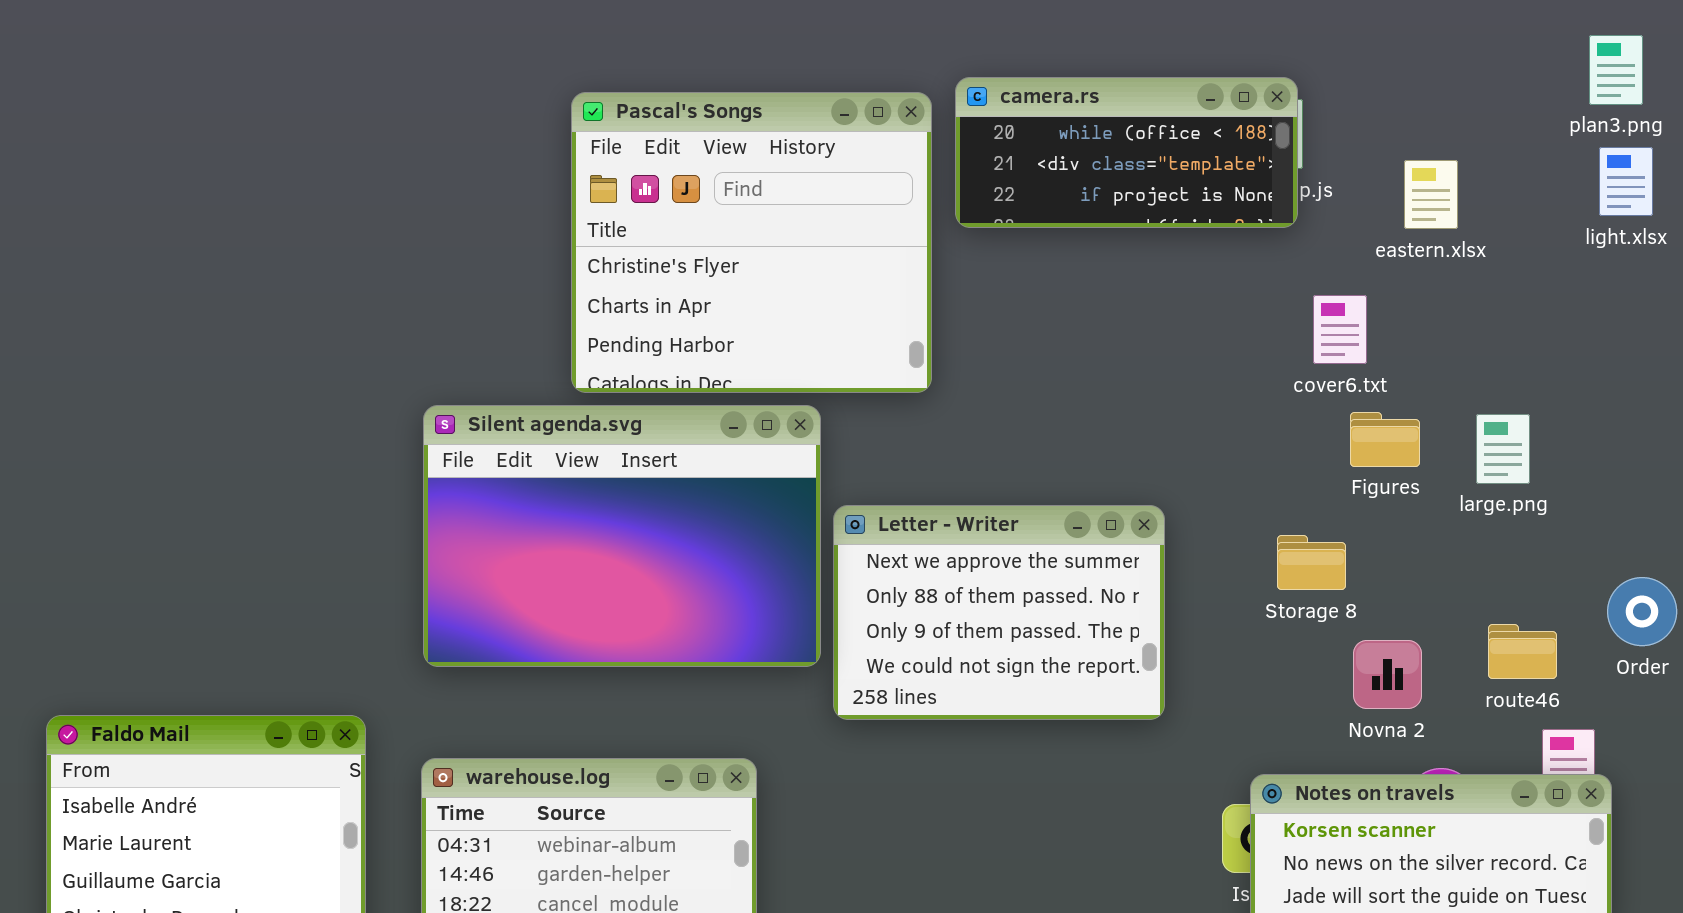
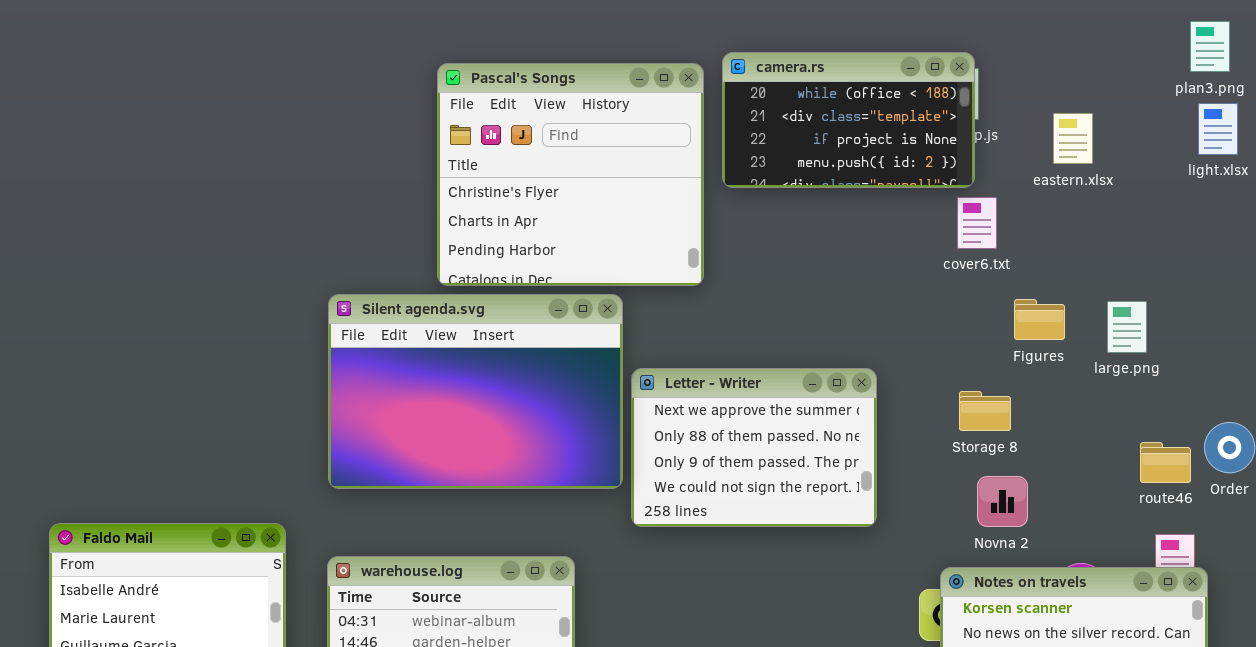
camera.rs: [955,77,1298,228] -> [722,52,975,188], resized
cover6.txt: [1313,295,1367,364] -> [957,197,997,249], moved
route46: [1488,624,1557,679] -> [1140,442,1191,483], moved
Novna 2: [1353,640,1422,709] -> [977,476,1028,527], moved

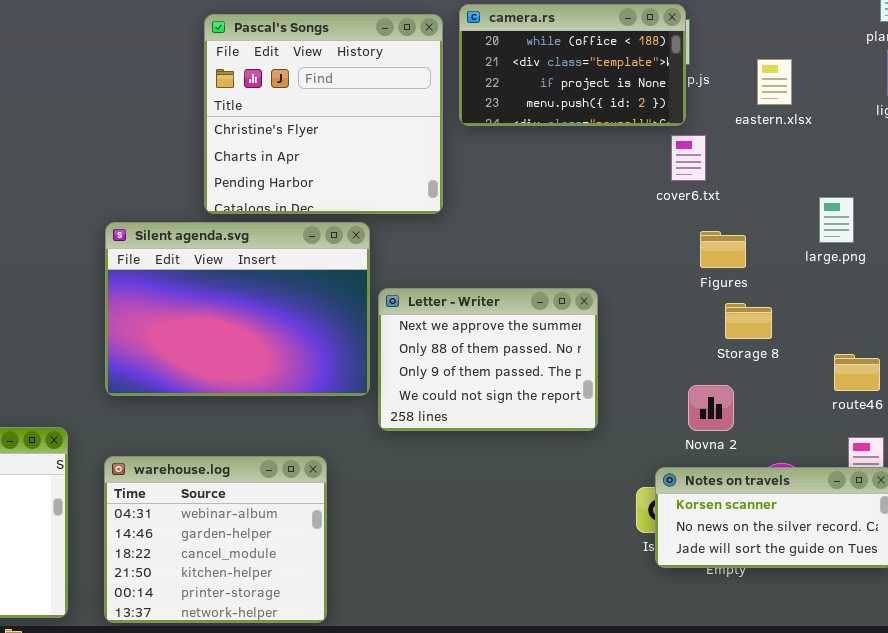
Figures: [1014,299,1065,340] -> [700,231,746,268], moved
large.png: [1107,301,1147,353] -> [819,197,854,243], moved
Storage 8: [959,391,1011,431] -> [725,303,772,339], moved

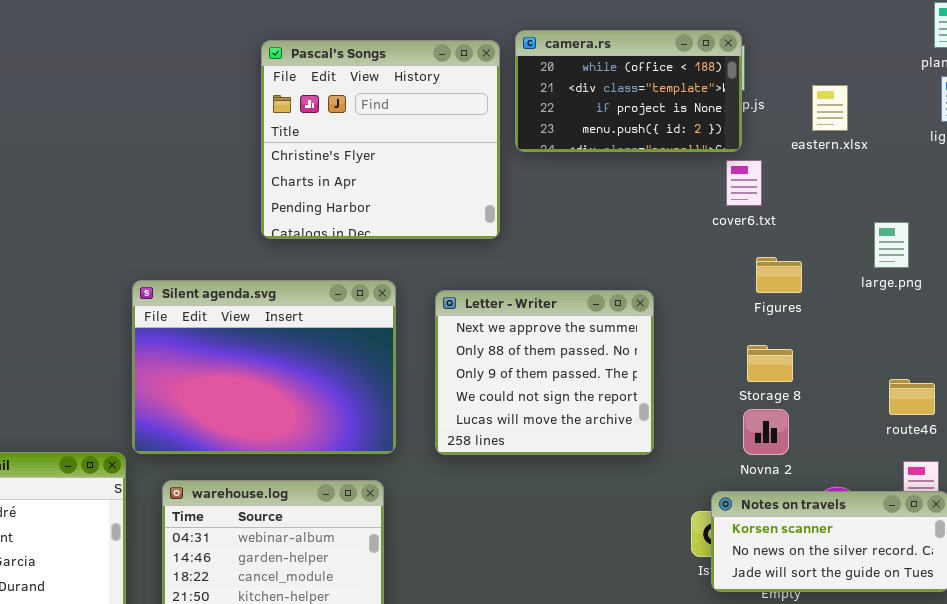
Silent agenda.svg: [105,222,370,396] -> [132,280,396,454], moved
Letter - Writer: [378,288,598,431] -> [435,290,654,455], resized
Storage 8: [725,303,772,339] -> [747,345,793,382], moved

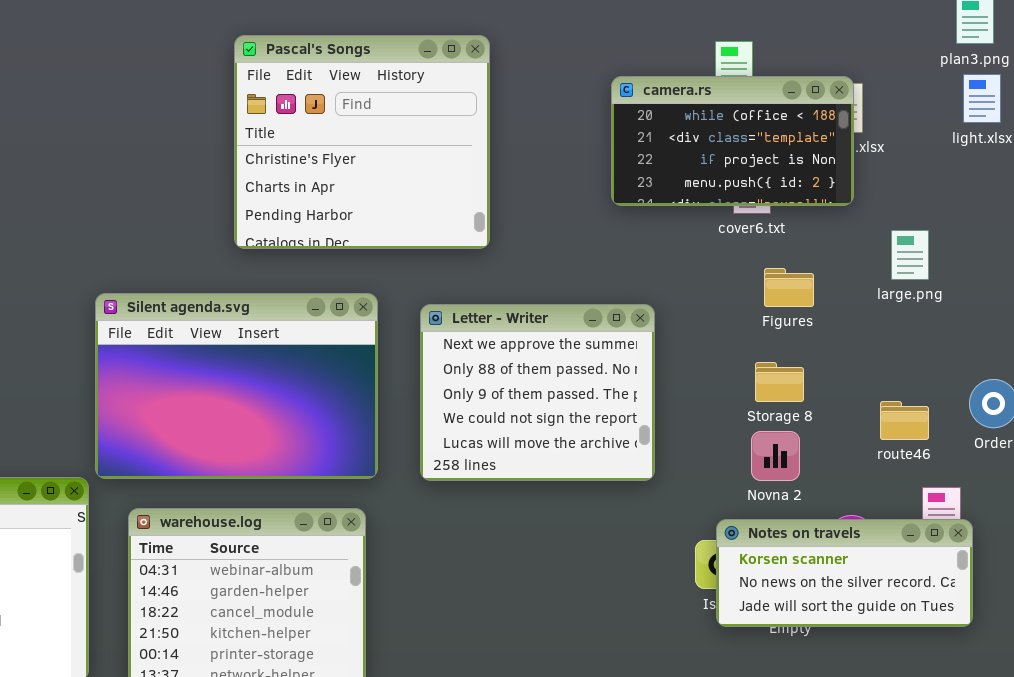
camera.rs: [515,30,742,152] -> [611,76,854,206], moved
route46: [889,379,935,415] -> [880,401,929,440], moved

